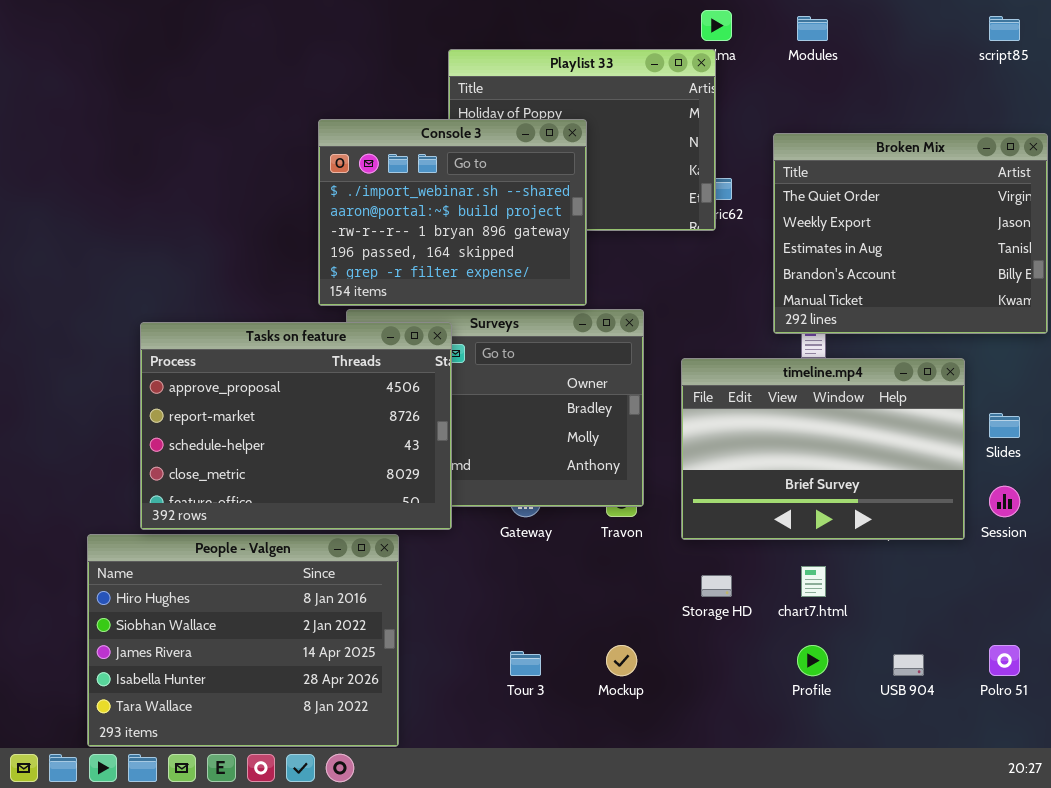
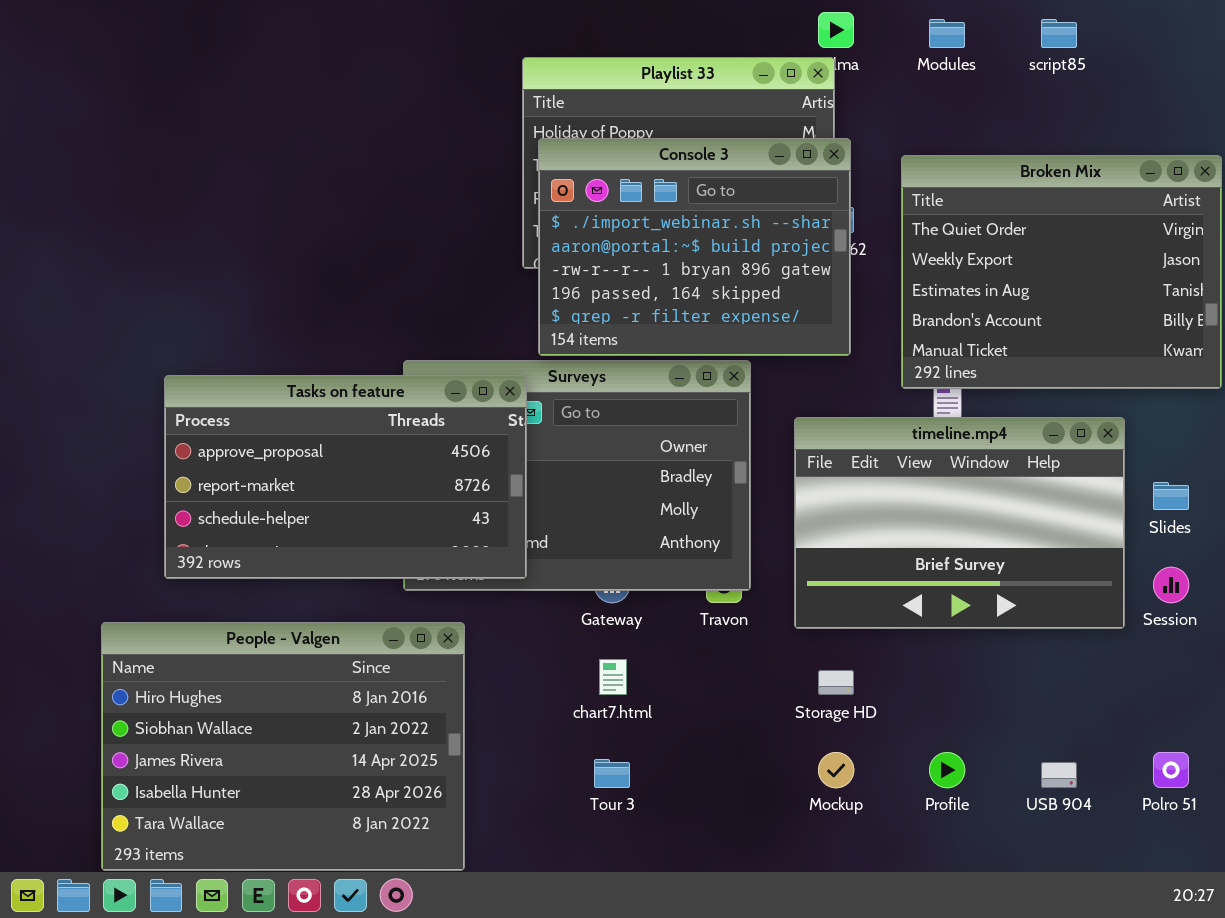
script85: [989,16,1020,41] -> [1041,19,1077,48], moved
Console 3: [318,119,587,306] -> [538,138,851,356], moved
Tasks on feature: [140,322,452,530] -> [164,375,527,579], resized
chart7.html: [801,566,826,597] -> [599,659,627,695], moved
Mockup: [606,645,637,676] -> [818,752,854,788], moved

